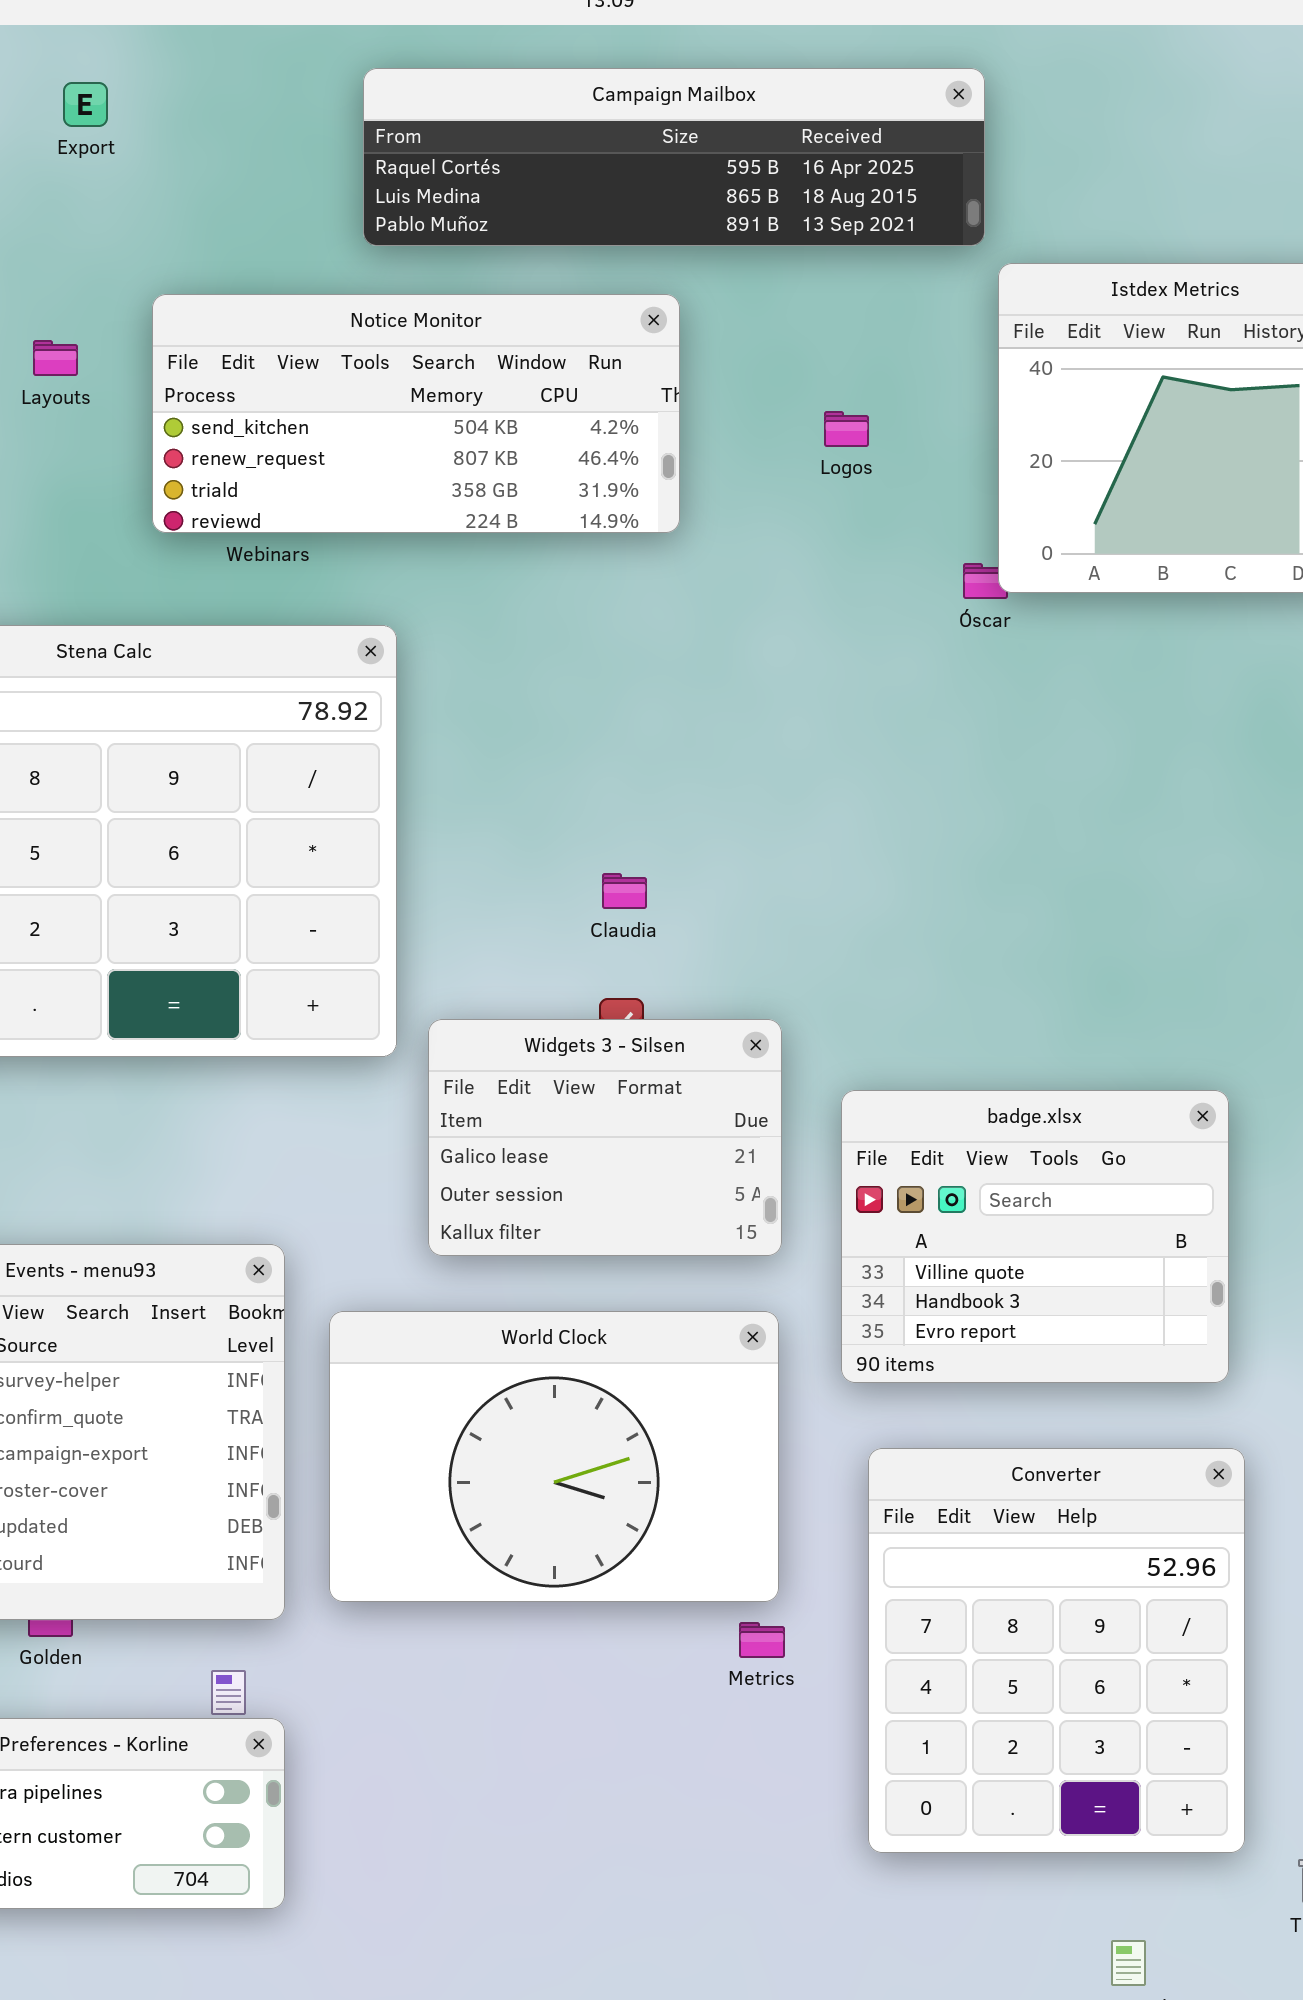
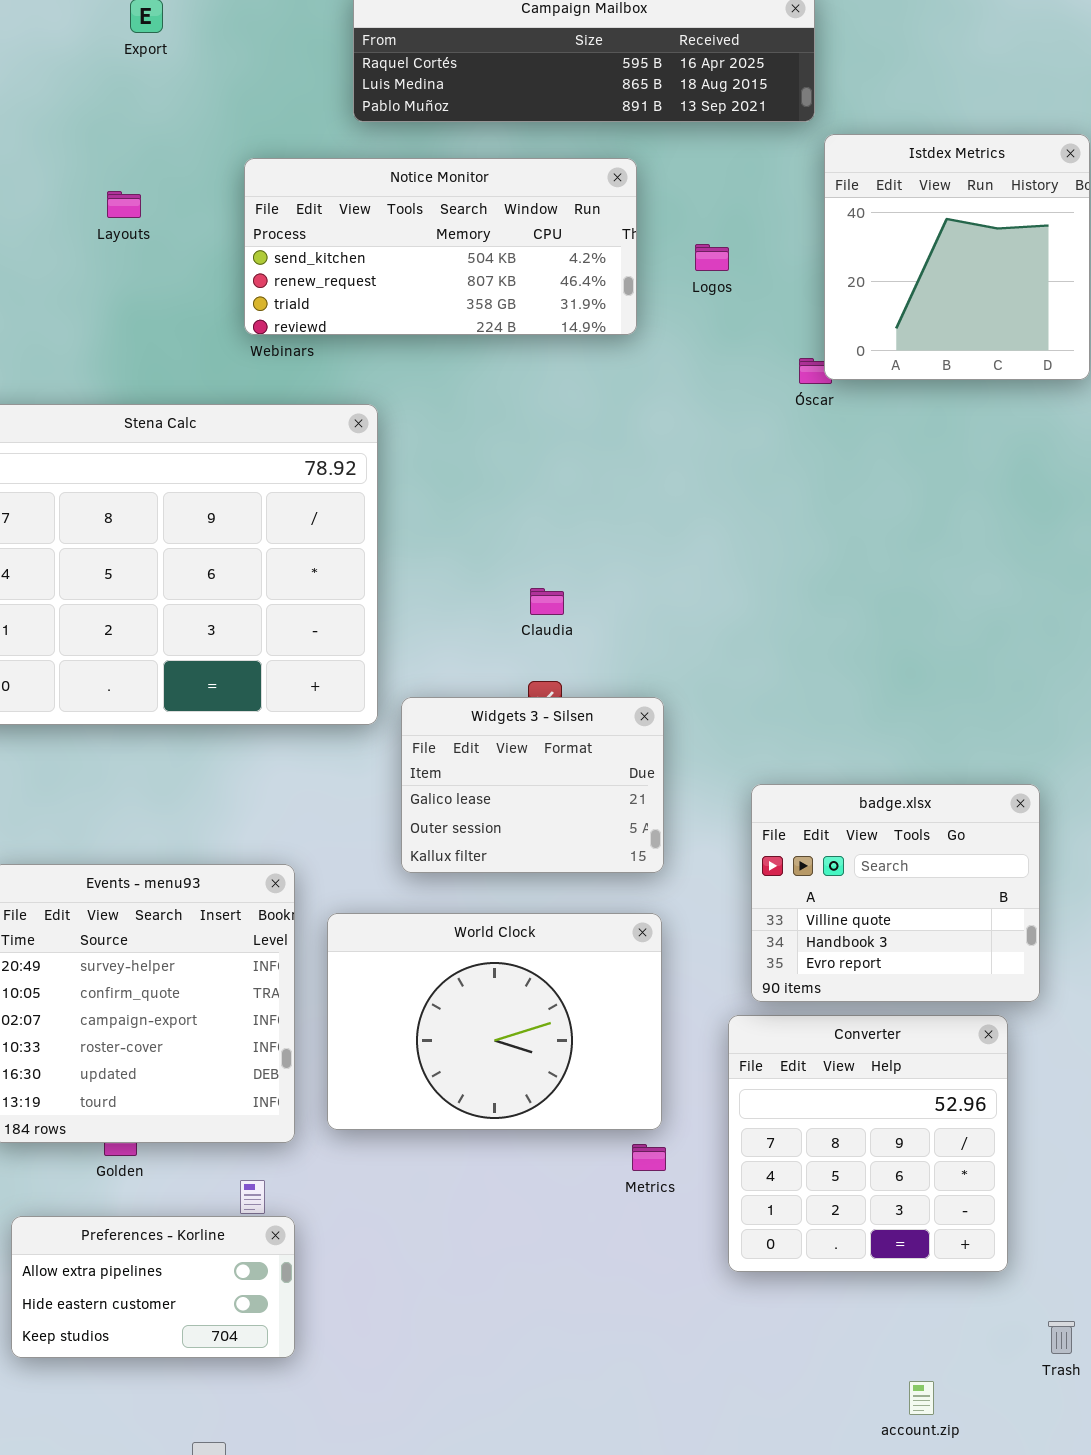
Notice Monitor: [152,294,680,533] -> [244,158,637,335], moved
badge.xlsx: [841,1090,1229,1383] -> [751,784,1040,1002], moved
Converter: [868,1448,1245,1853] -> [728,1015,1008,1272], resized

